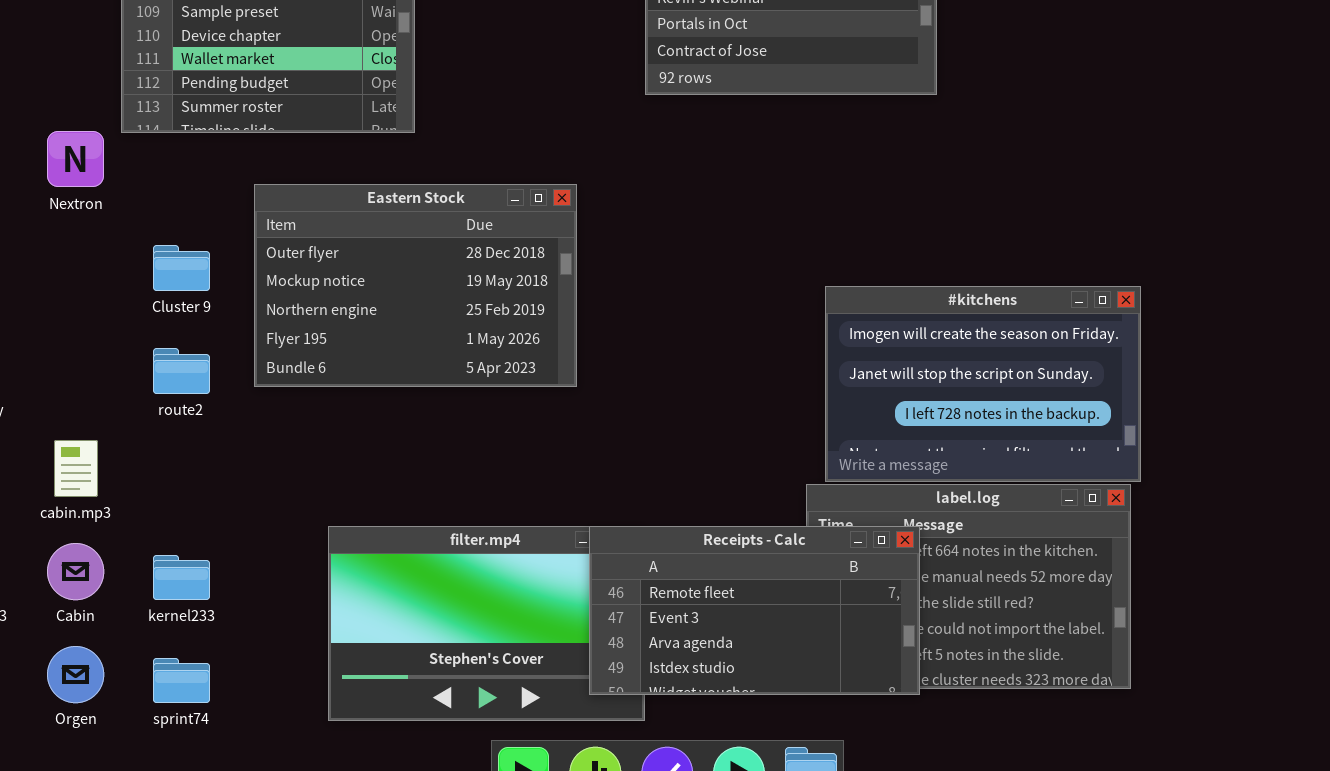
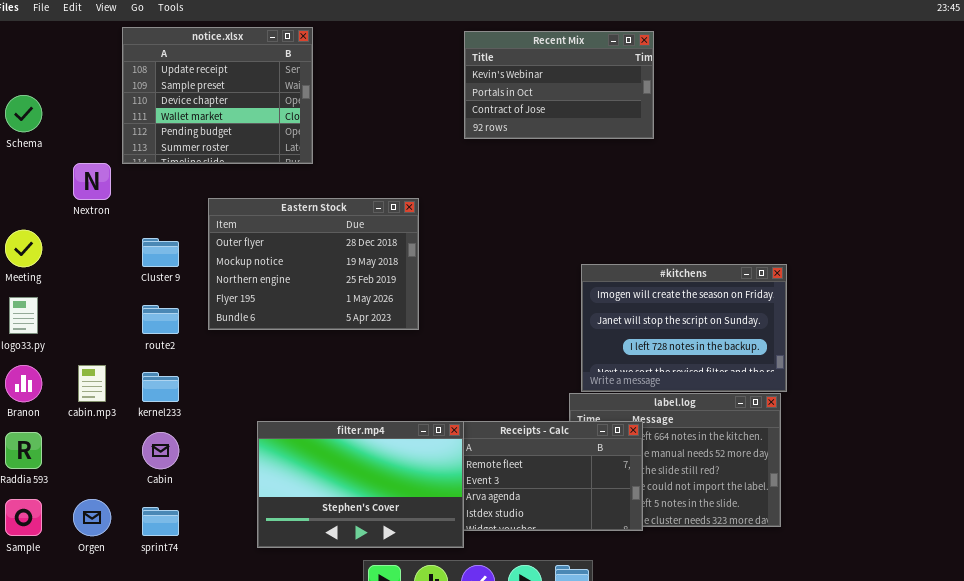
filter.mp4: [328,526,645,721] -> [257,421,464,548], raised
Cabin: [47,543,104,600] -> [142,432,179,469], moved
kernel233: [153,555,210,600] -> [142,372,179,402], moved

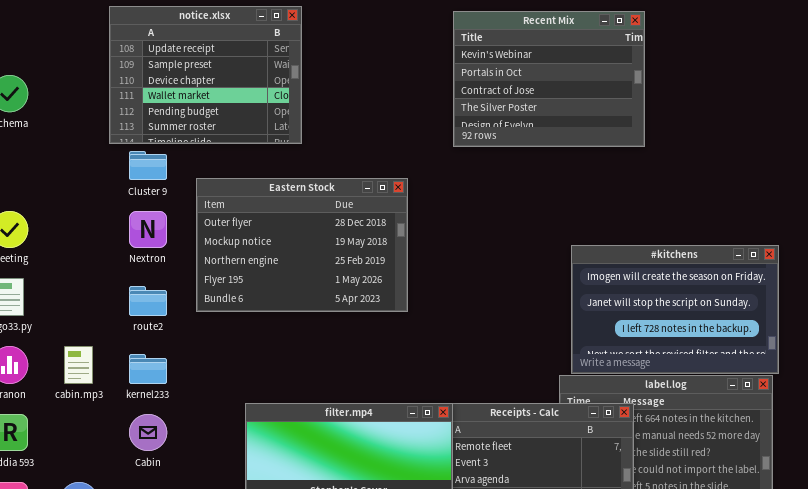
Recent Mix: [464,31,654,139] -> [453,11,645,147], resized
Nextron: [73,163,111,200] -> [129,211,167,248], moved
Cluster 9: [142,238,179,267] -> [129,151,167,180], moved

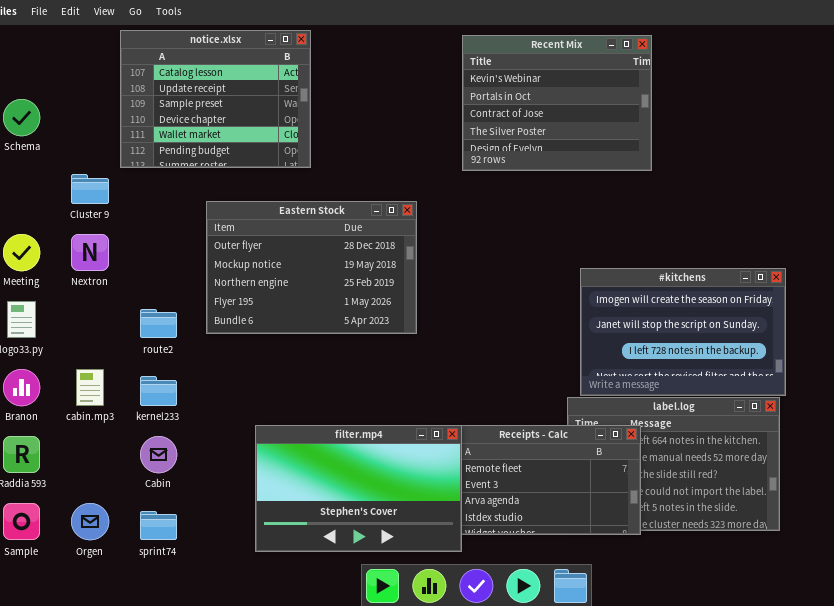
notice.xlsx: [109,6,302,144] -> [120,30,311,168], scrolled up 1 row
Cluster 9: [129,151,167,180] -> [71,174,109,204], moved
Nextron: [129,211,167,248] -> [71,234,109,271], moved

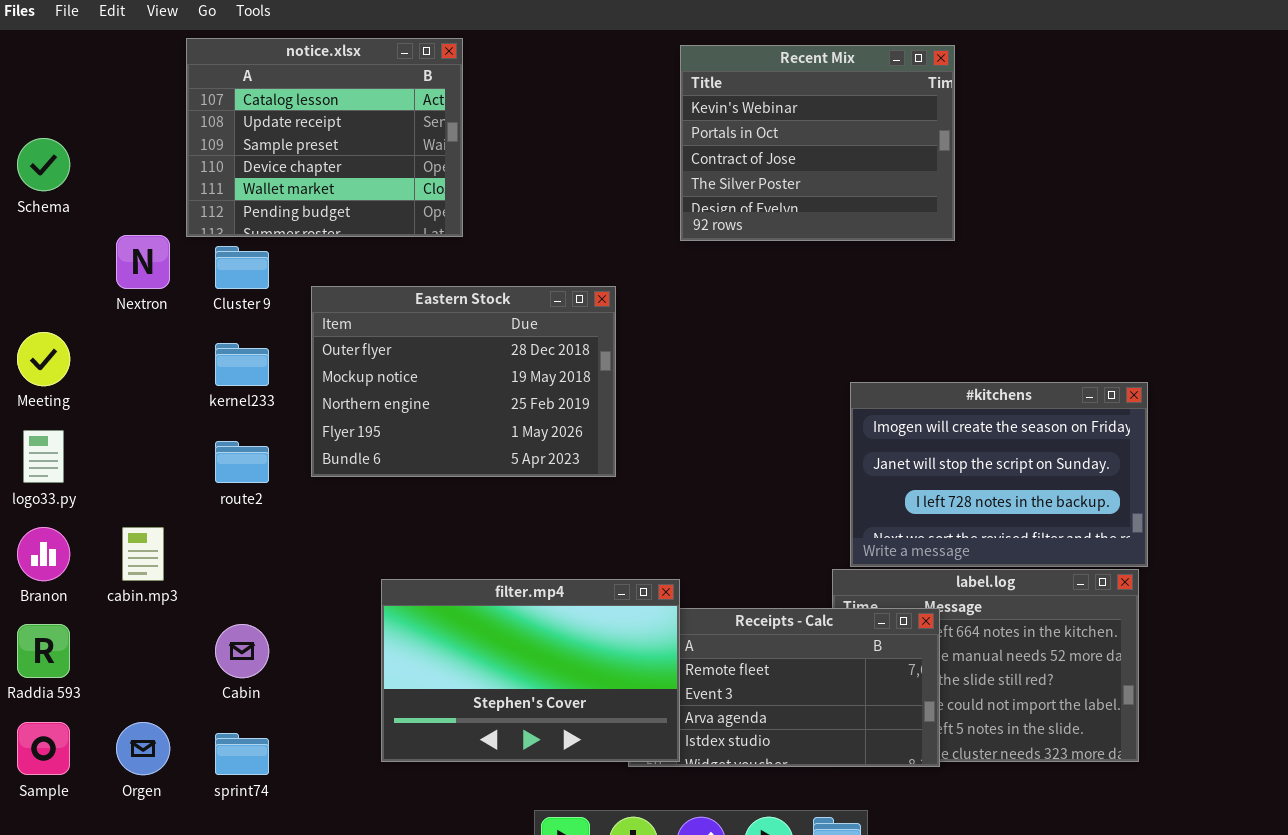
Cluster 9: [71,174,109,204] -> [215,246,269,289], moved
Nextron: [71,234,109,271] -> [116,235,170,289], moved
kernel233: [140,376,177,406] -> [215,343,269,386], moved
filter.mp4: [255,425,462,552] -> [381,579,680,762], moved

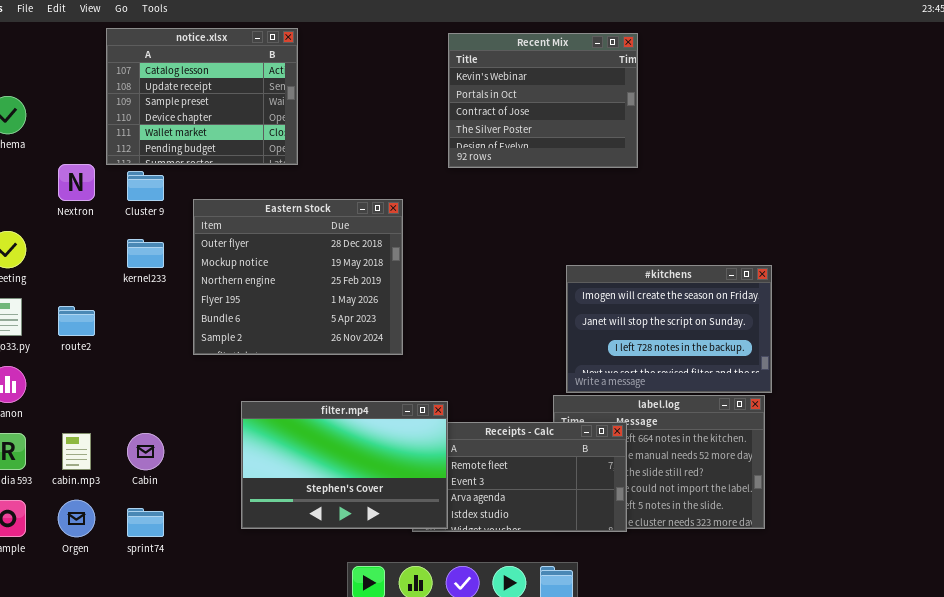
Eastern Stock: [311,286,616,477] -> [193,199,403,355], resized
route2: [215,441,269,483] -> [58,306,95,336], moved
cabin.mp3: [122,527,164,581] -> [62,433,91,470], moved

